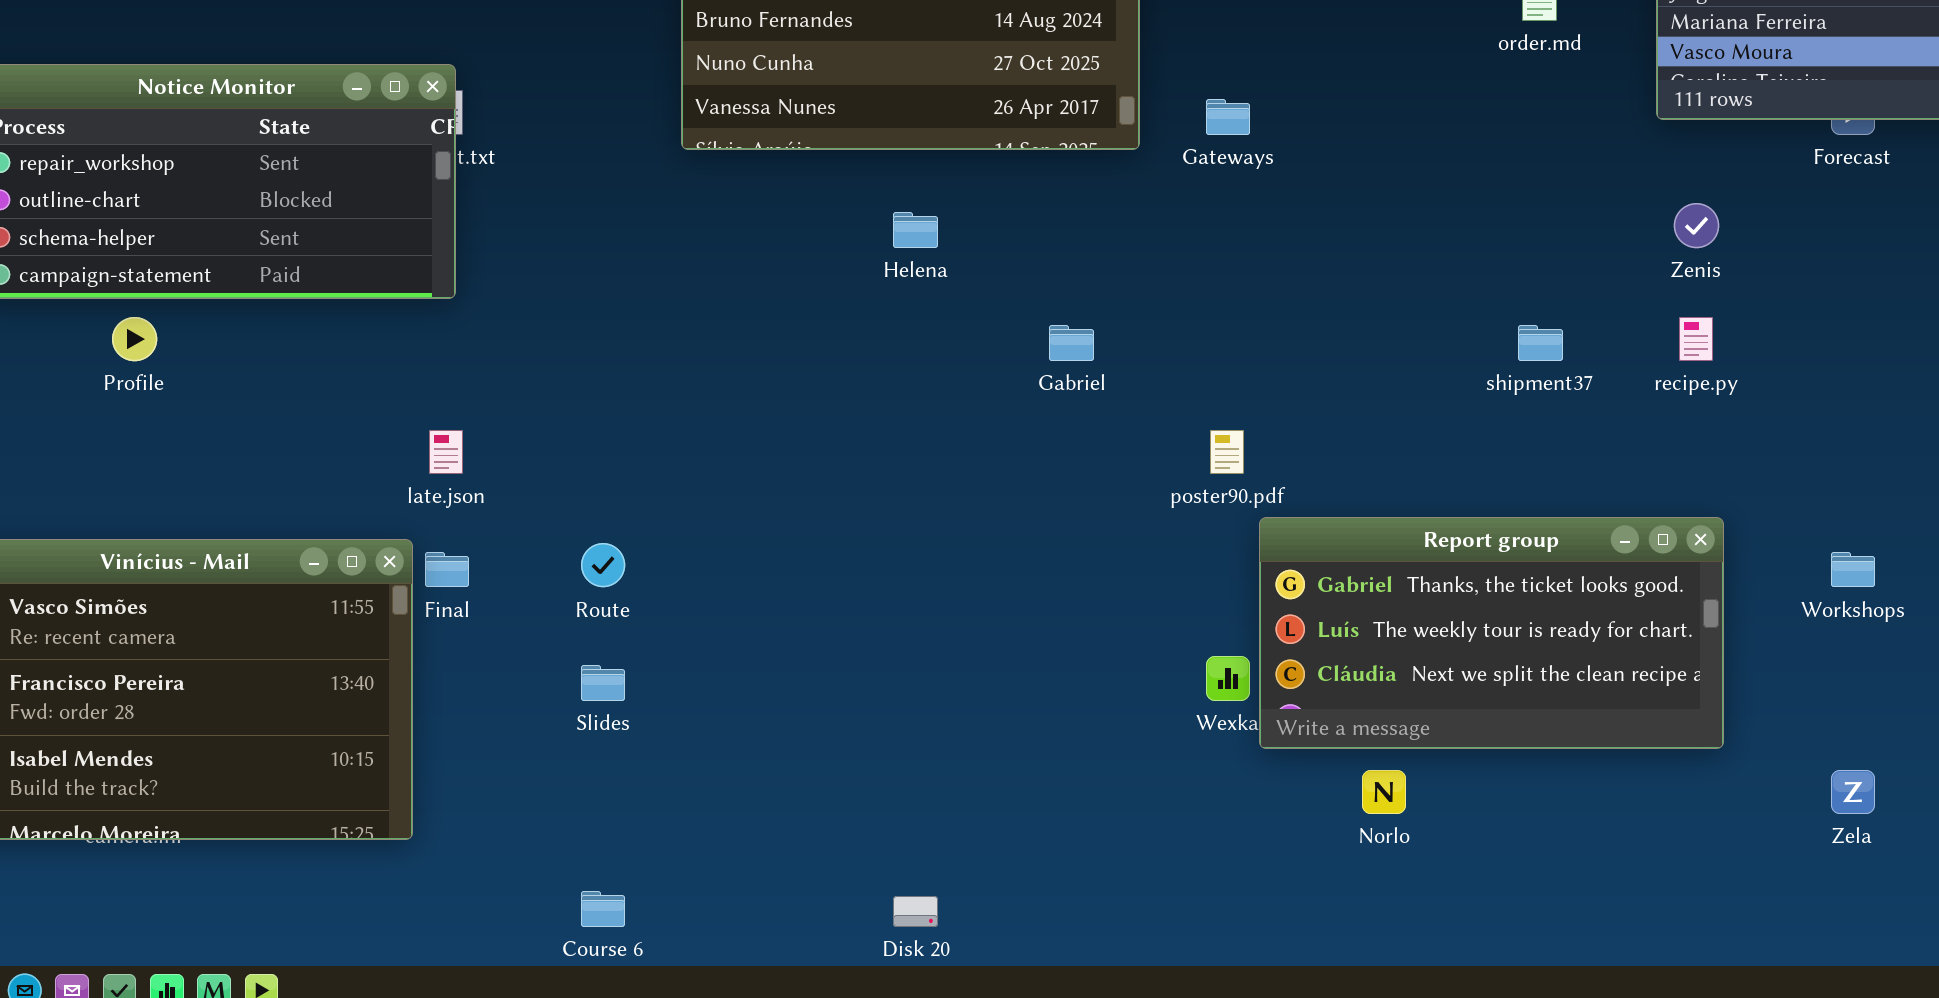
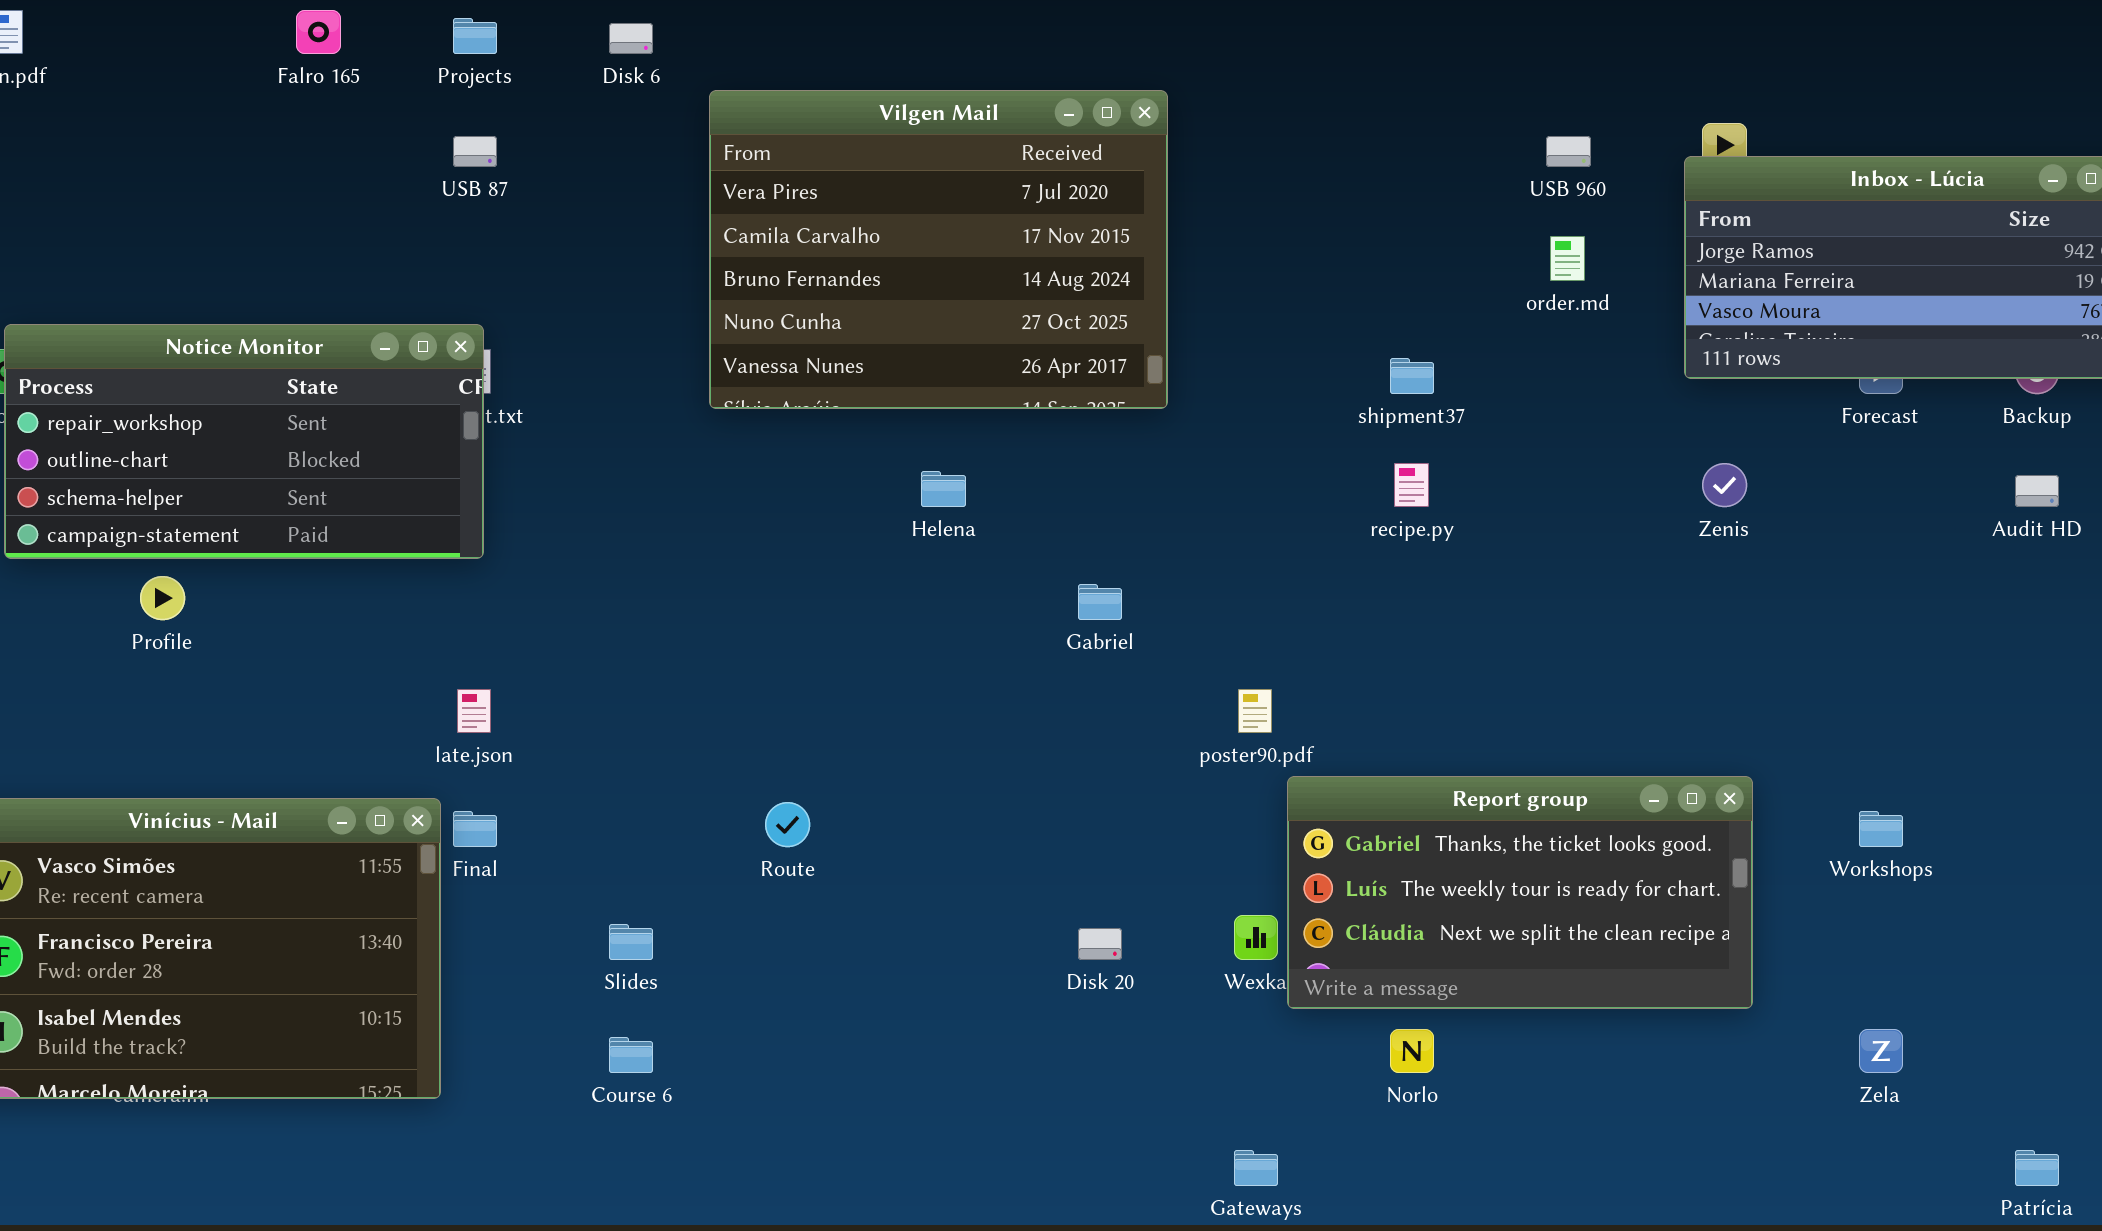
Gateways: [1206,99,1250,135] -> [1234,1150,1278,1186], moved
recipe.py: [1679,317,1713,361] -> [1394,463,1429,507], moved
shipment37: [1518,325,1563,361] -> [1390,358,1434,394], moved
Route: [581,543,625,587] -> [765,802,810,847], moved
Course 6: [581,891,625,927] -> [609,1037,653,1073], moved
Disk 20: [893,896,938,927] -> [1078,928,1122,960], moved

